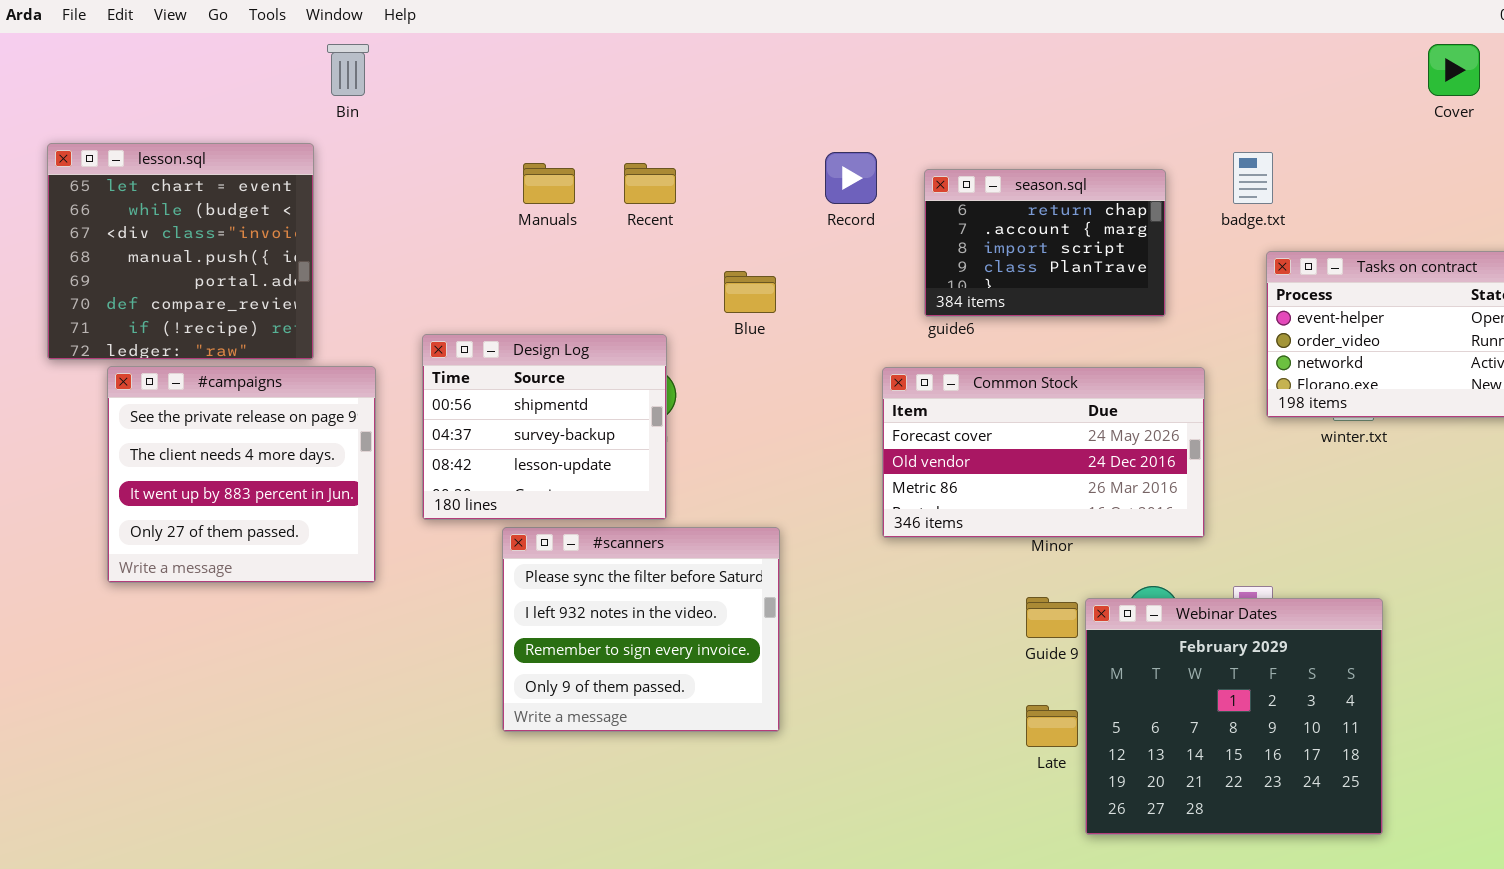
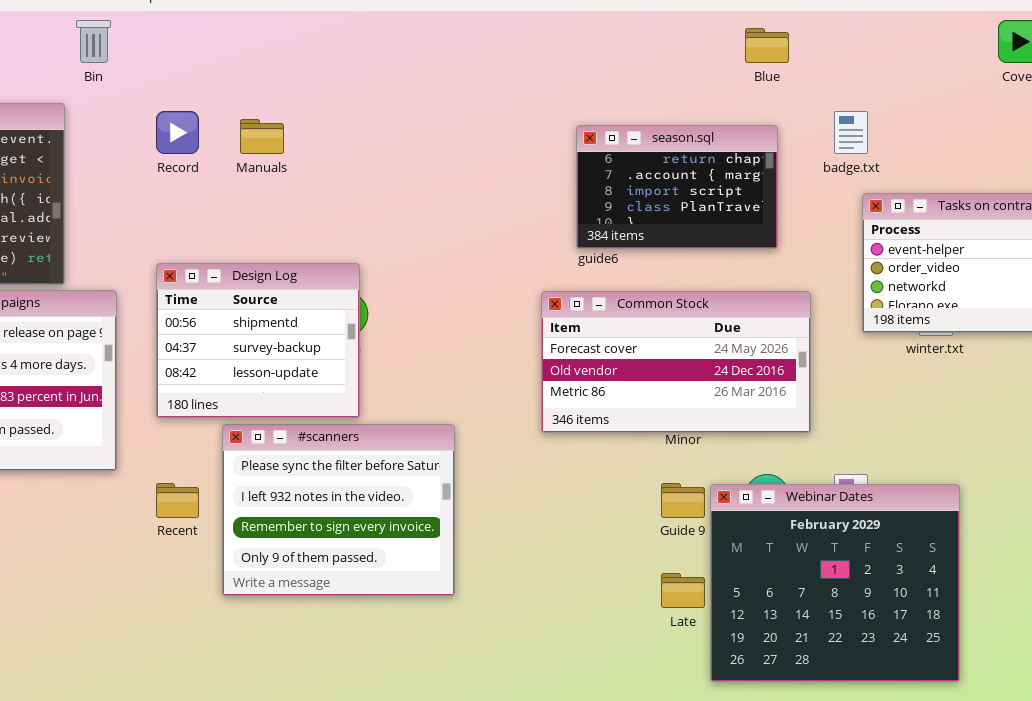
Record: [825,152,877,204] -> [156,111,199,154], moved
Recent: [624,163,676,204] -> [156,483,199,518], moved
Blue: [724,271,776,313] -> [745,28,789,63], moved

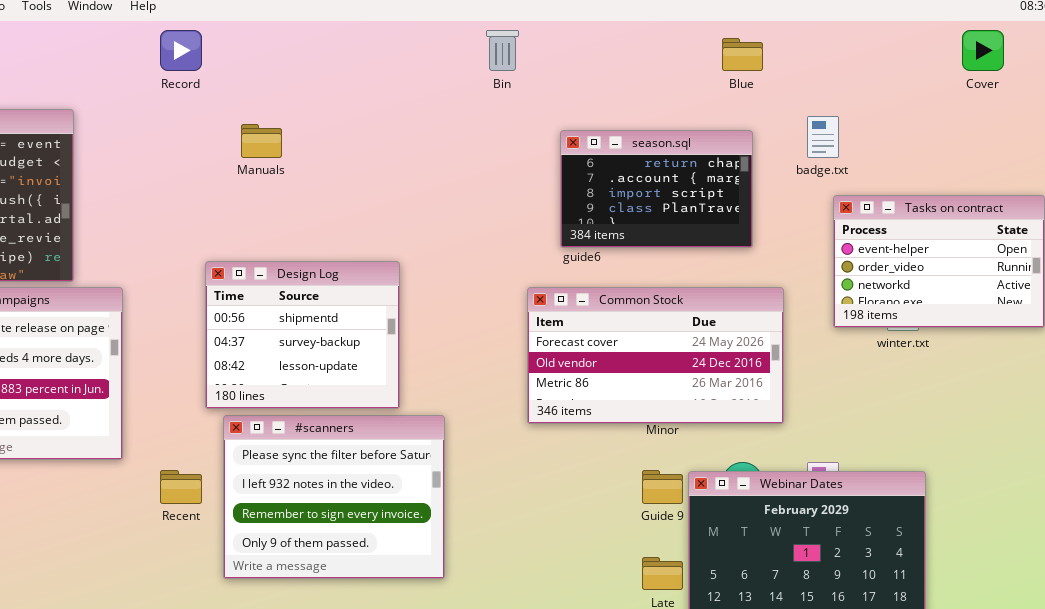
Bin: [76,20,111,63] -> [486,30,519,71], moved
Record: [156,111,199,154] -> [160,30,202,71], moved
Design Log: [156,263,360,418] -> [205,261,400,409], moved

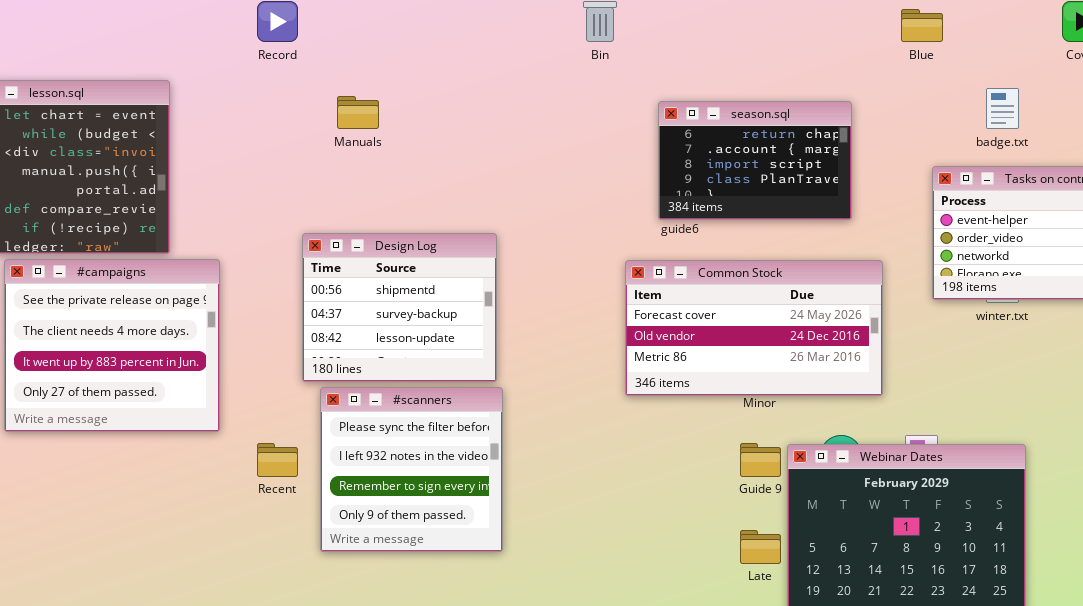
Blue: [722,38,763,71] -> [901,9,943,42], moved
badge.txt: [807,116,839,158] -> [986,88,1019,129], moved
#scanners: [223,415,445,579] -> [320,387,503,552], resized

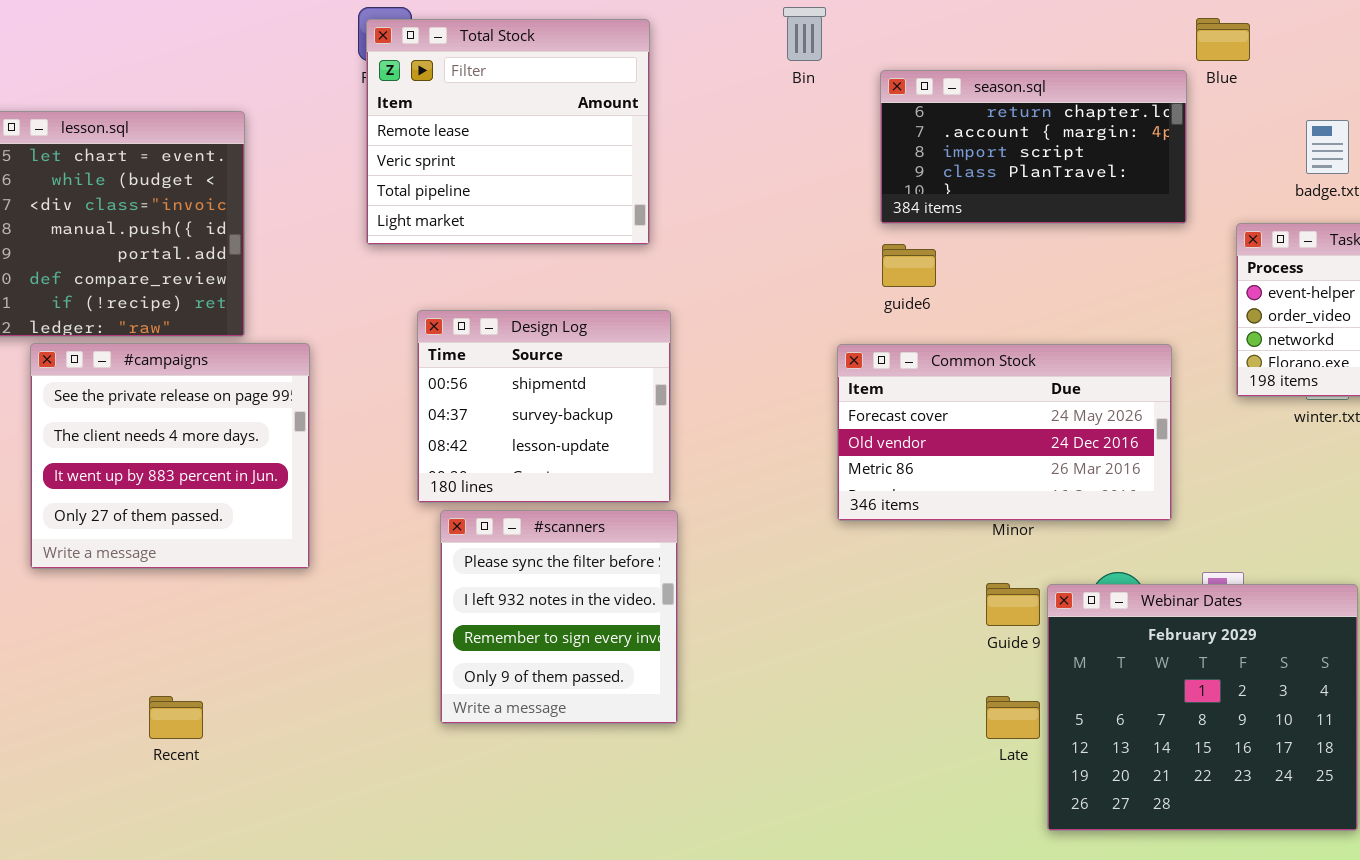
Total Stock: none -> [366,19,650,245], opened
season.sql: [658,101,852,220] -> [880,70,1187,224], moved, resized
Recent: [257,443,298,477] -> [149,696,203,739], moved

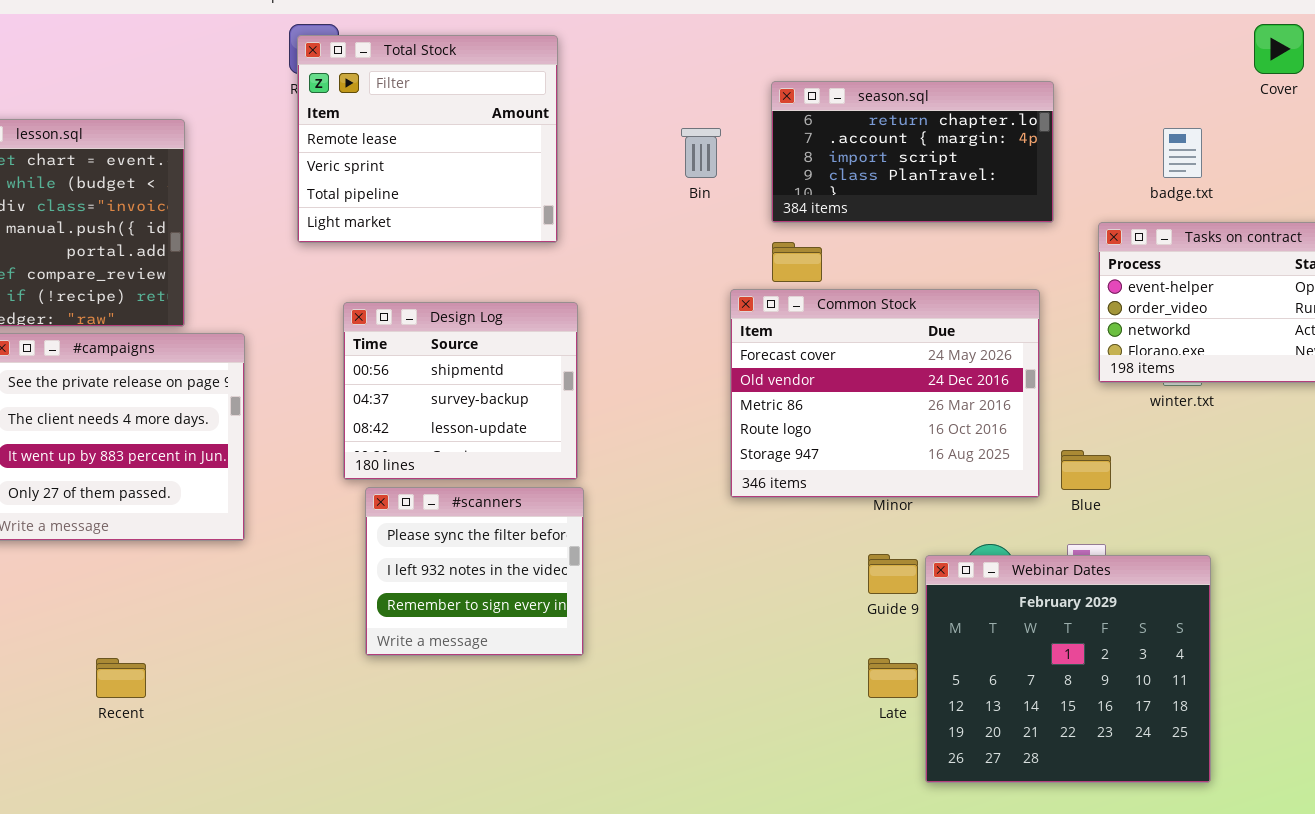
Bin: [783,7,826,61] -> [681,128,721,178], moved
Blue: [1196,18,1250,61] -> [1061,450,1111,490], moved
Common Stock: [837,344,1172,521] -> [730,289,1040,498], resized
#scanners: [440,510,678,724] -> [365,487,584,656], resized

